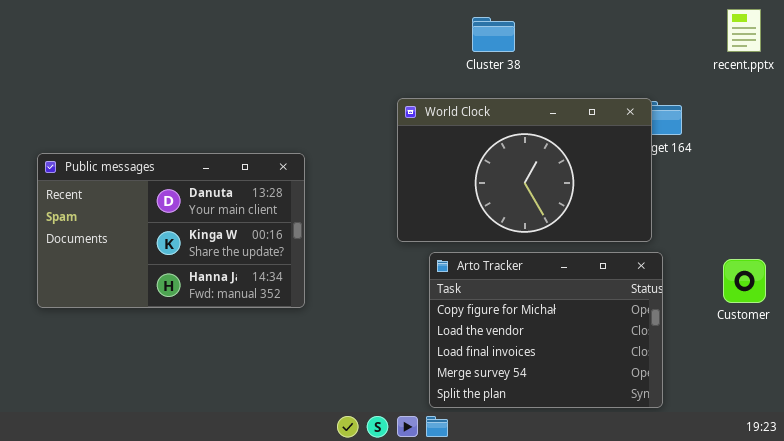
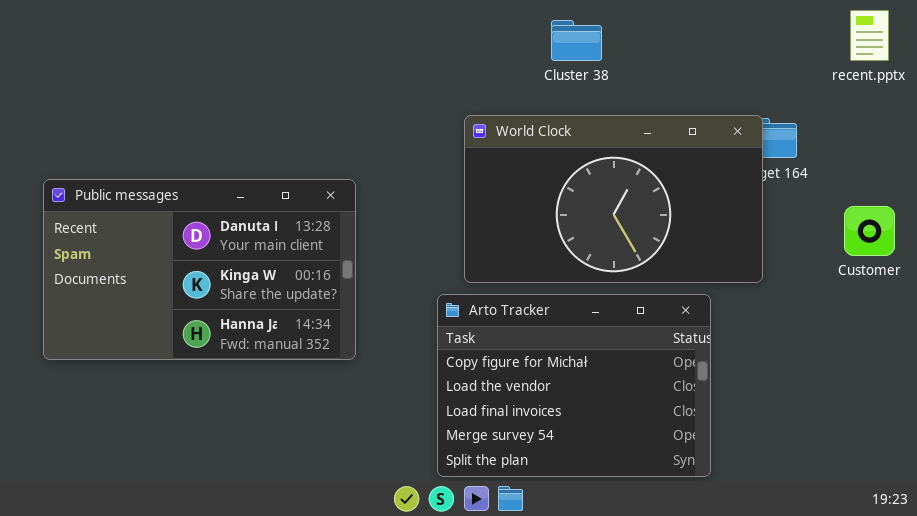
Arto Tracker: [429,252,663,408] -> [437,294,711,477], moved
Customer: [723,259,766,303] -> [844,206,895,256], moved

